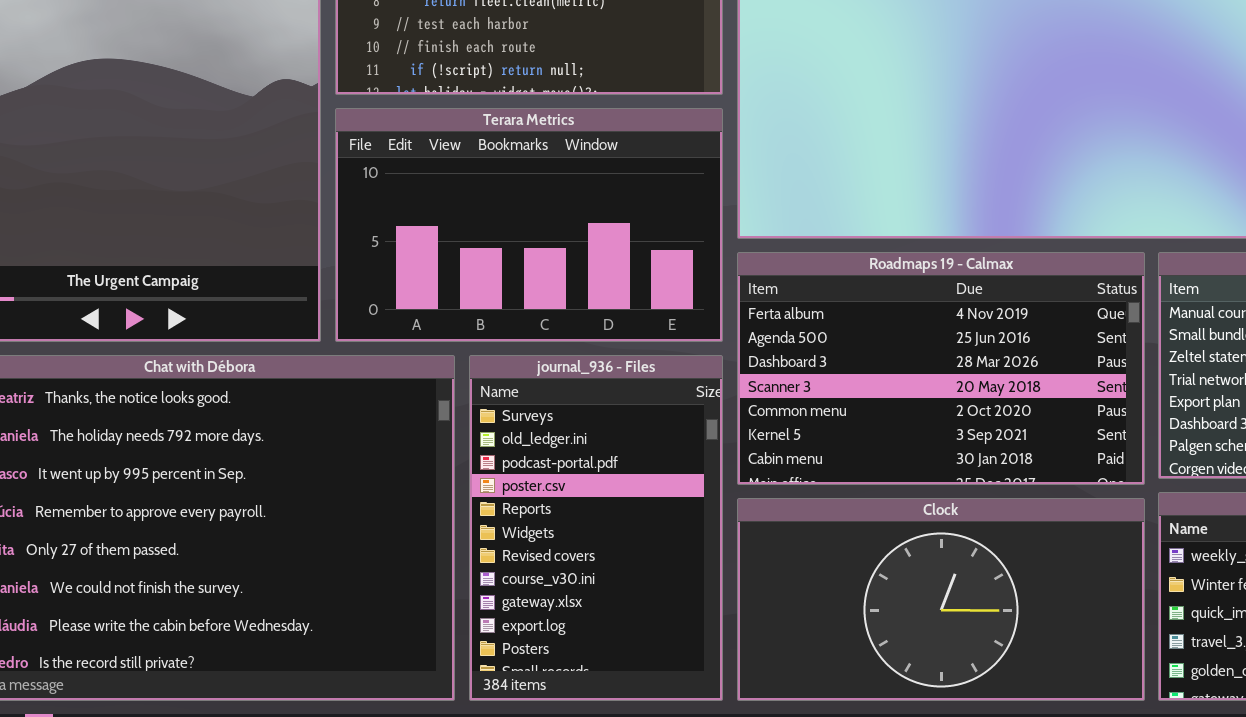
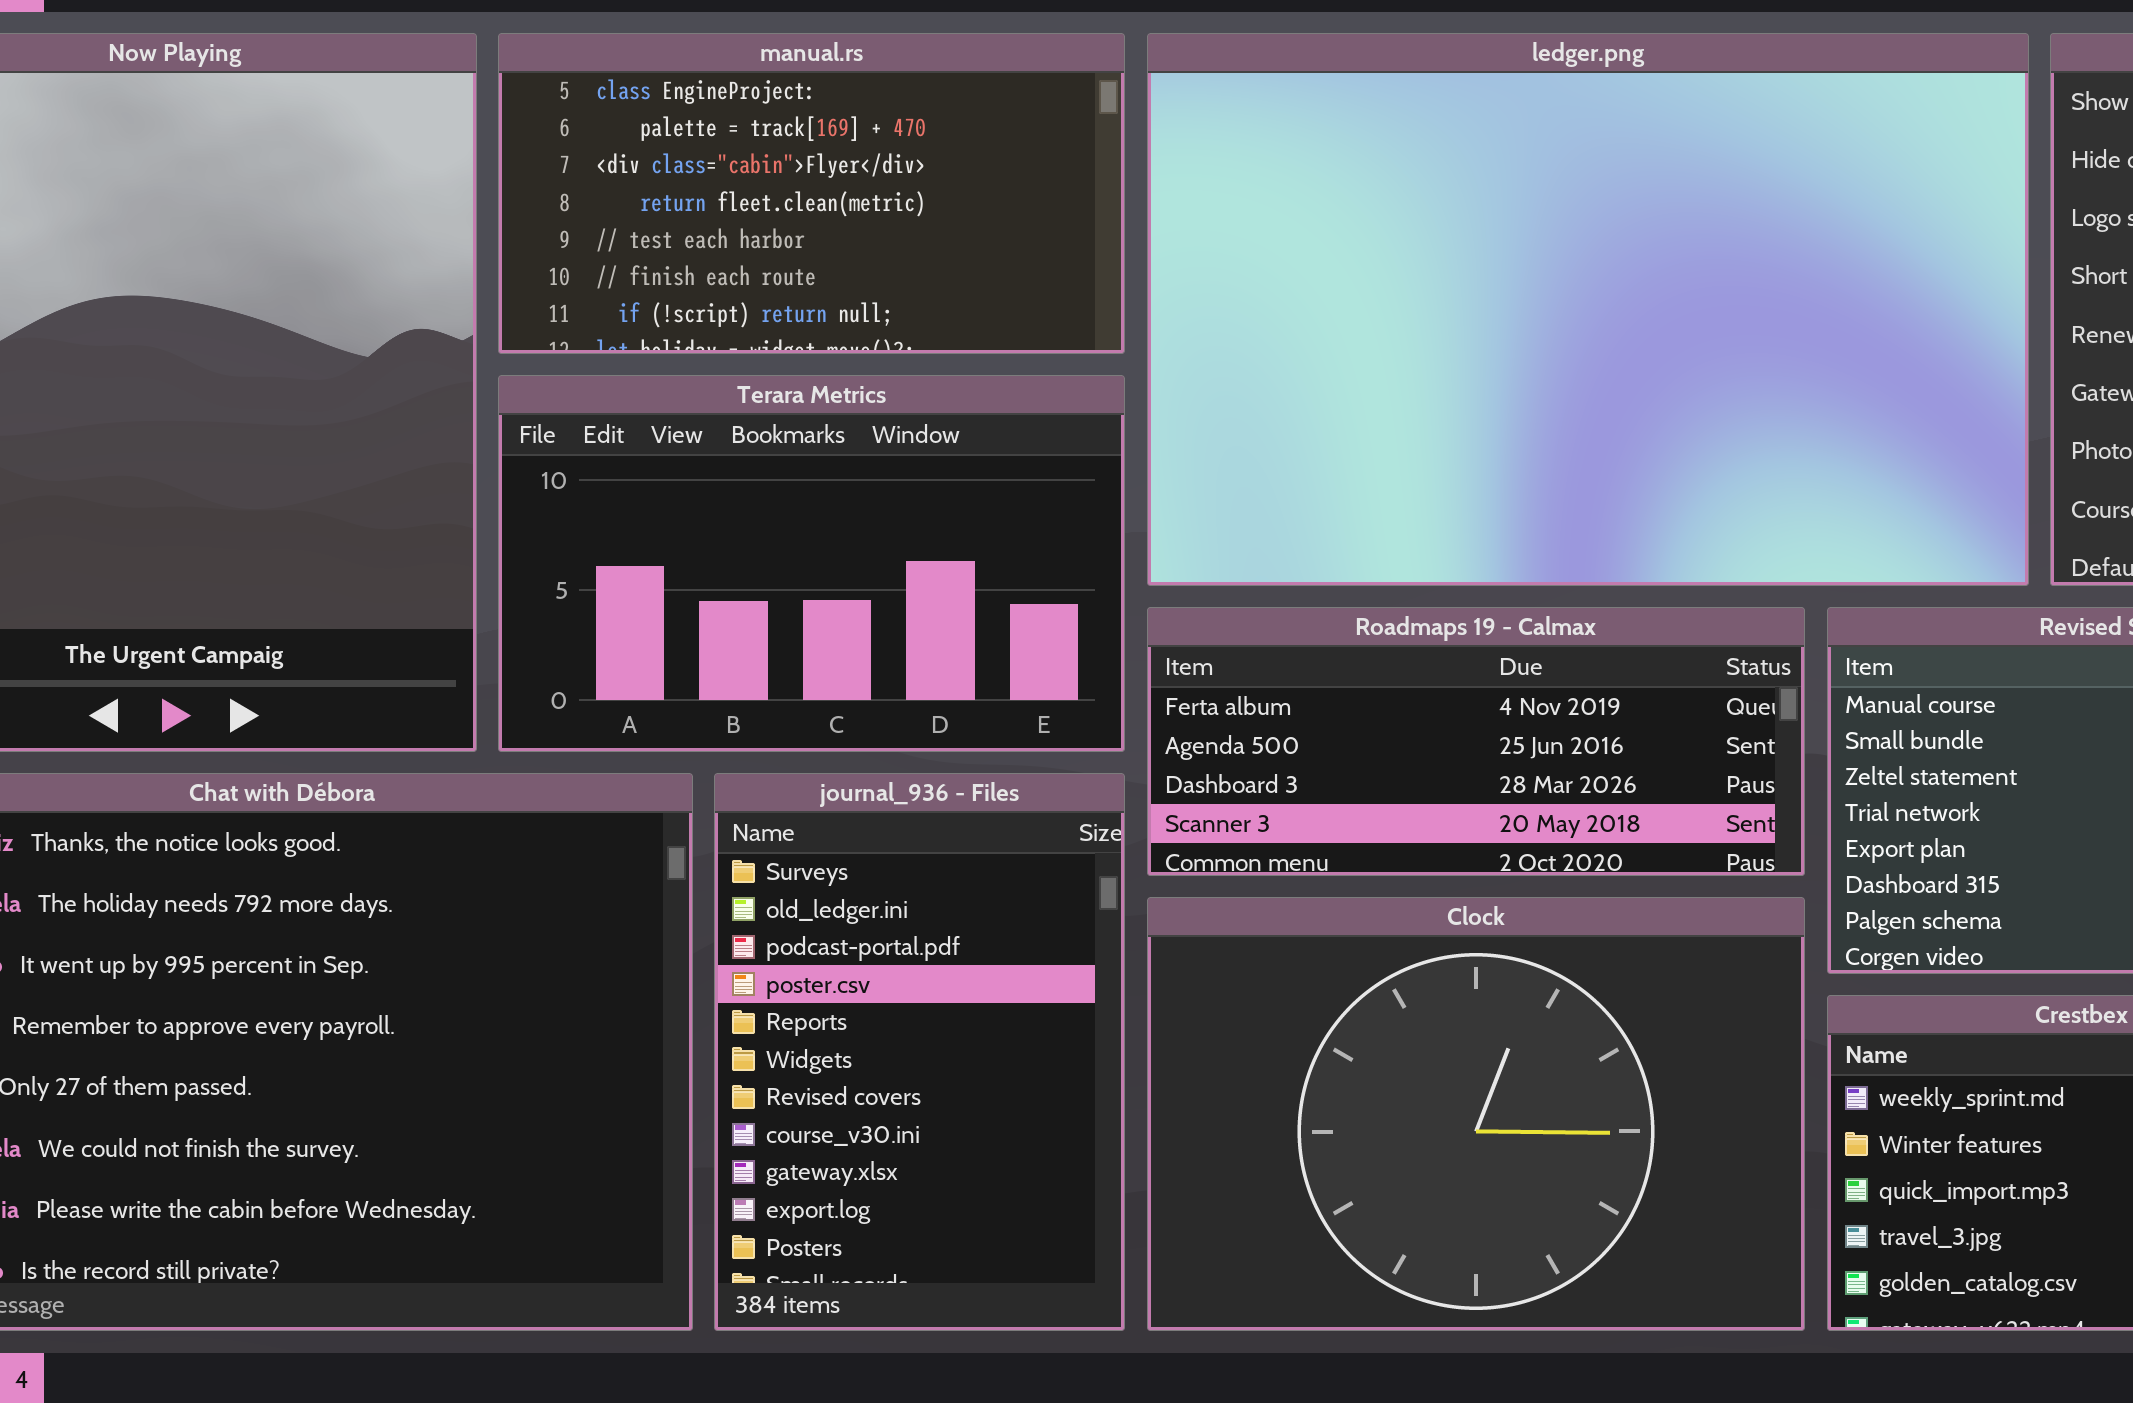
Roadmaps 19 - Calmax: [737,252,1145,485] -> [1147,607,1805,876], resized
Clock: [737,498,1145,701] -> [1147,897,1805,1331], resized

